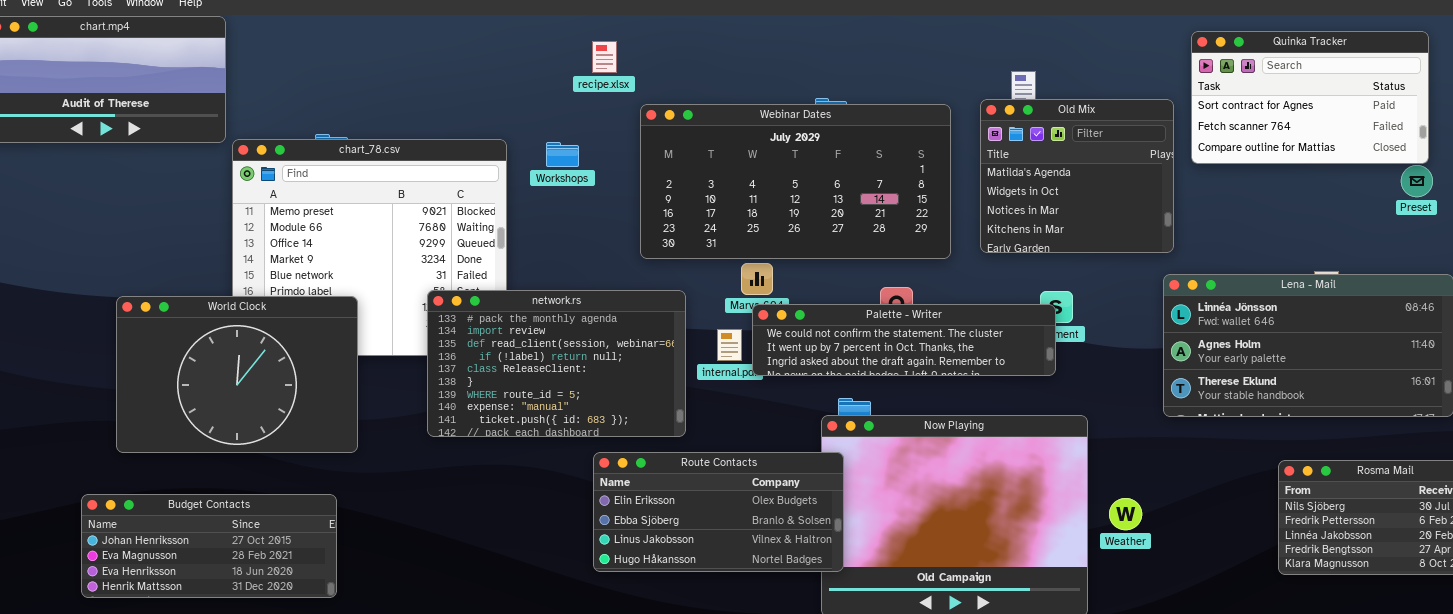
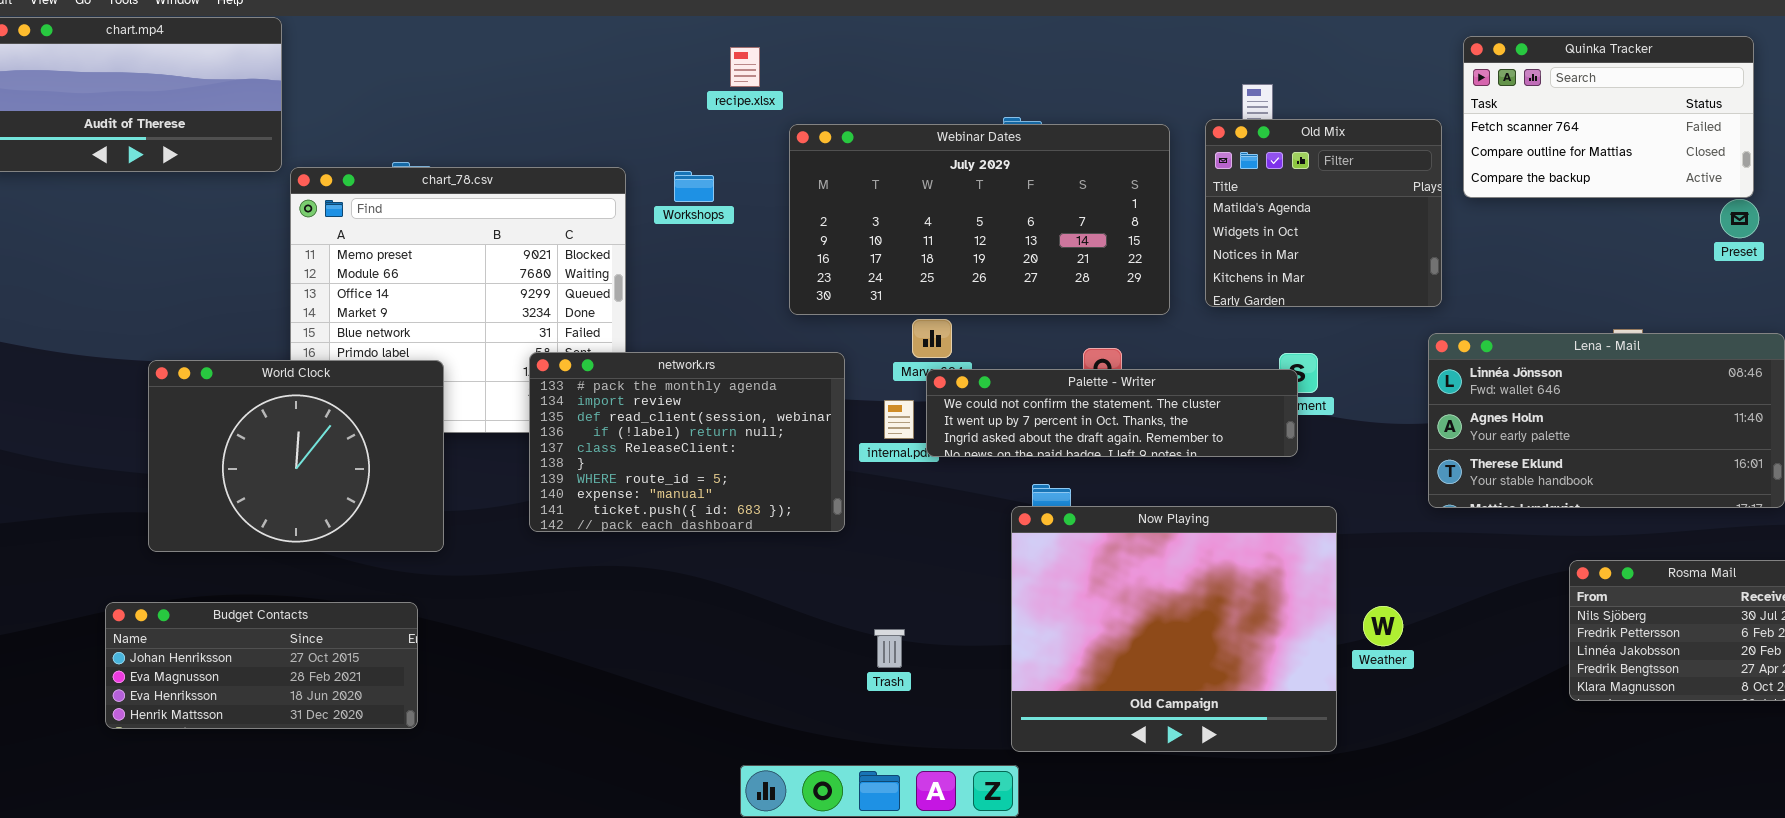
Quinka Tracker: [1191,31,1429,164] -> [1463,36,1754,198], scrolled down 1 row
Route Contacts: [593,452,844,572] -> none, closed

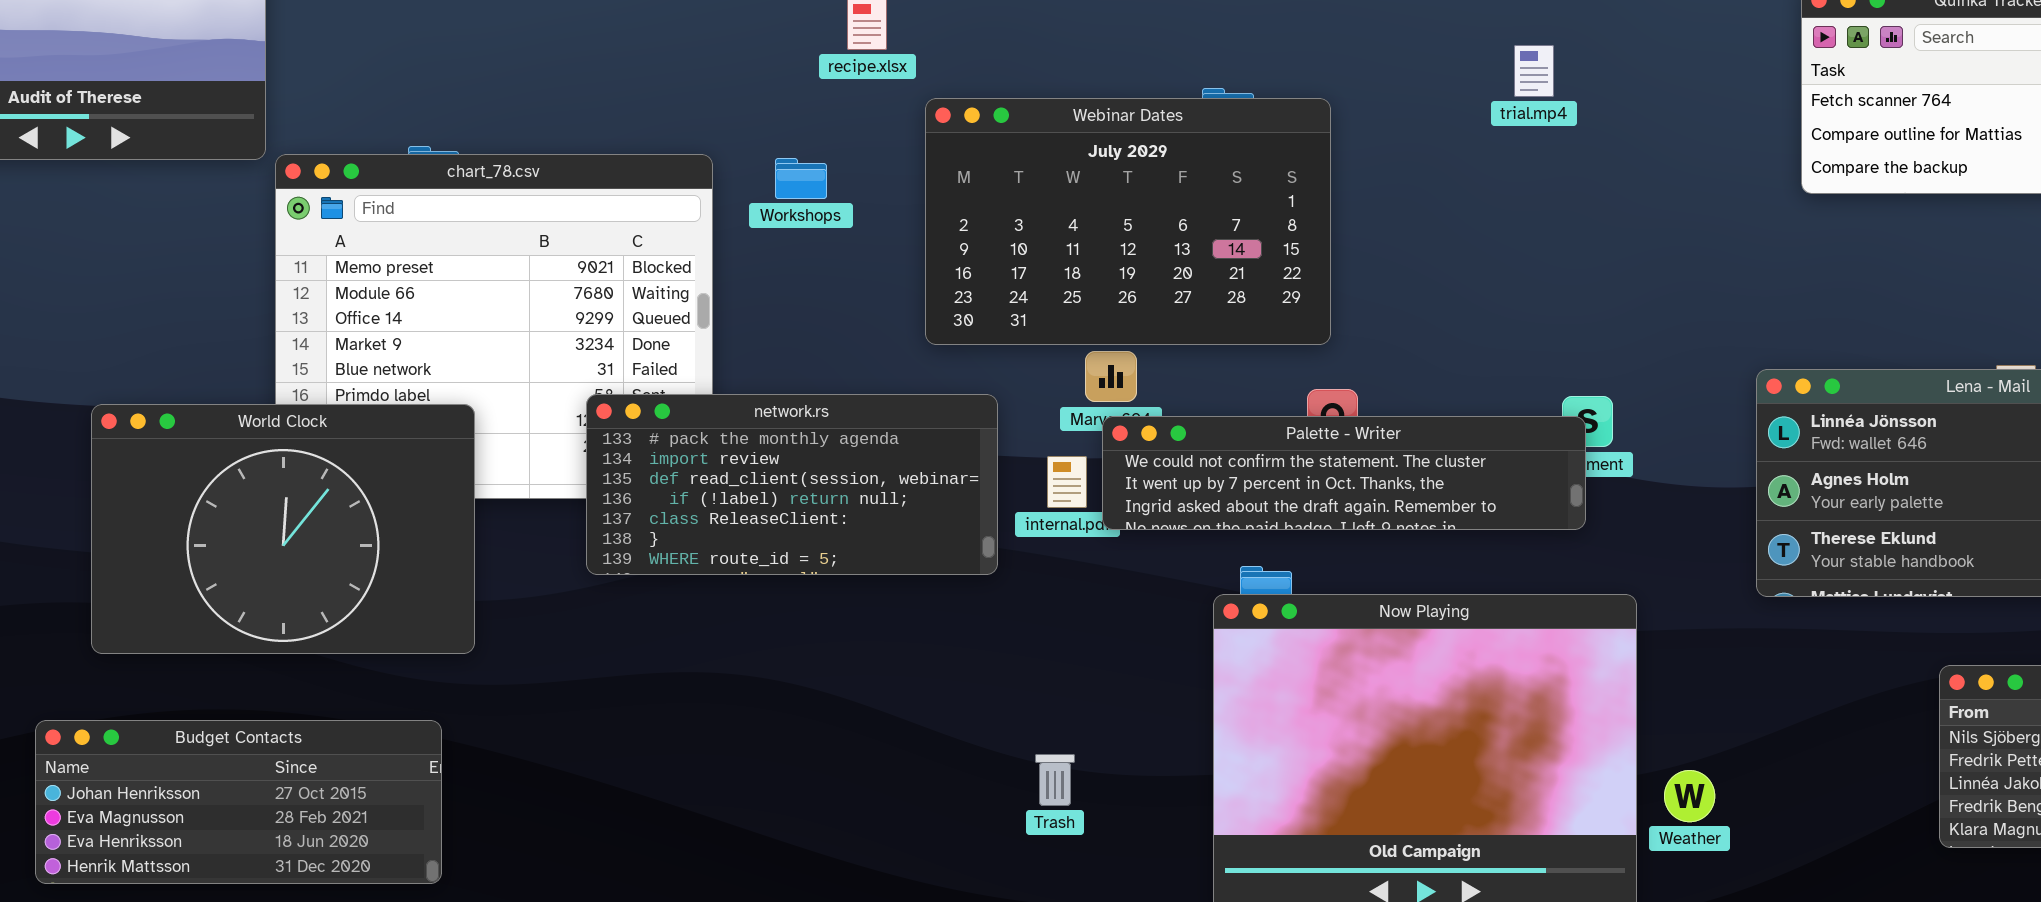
Old Mix: [1205,119,1442,307] -> none, closed
Webinar Dates: [789,124,1170,315] -> [925,98,1331,345], resized
network.rs: [529,352,845,532] -> [586,394,998,575], resized
Weather: [1363,606,1403,646] -> [1664,770,1715,822], moved

